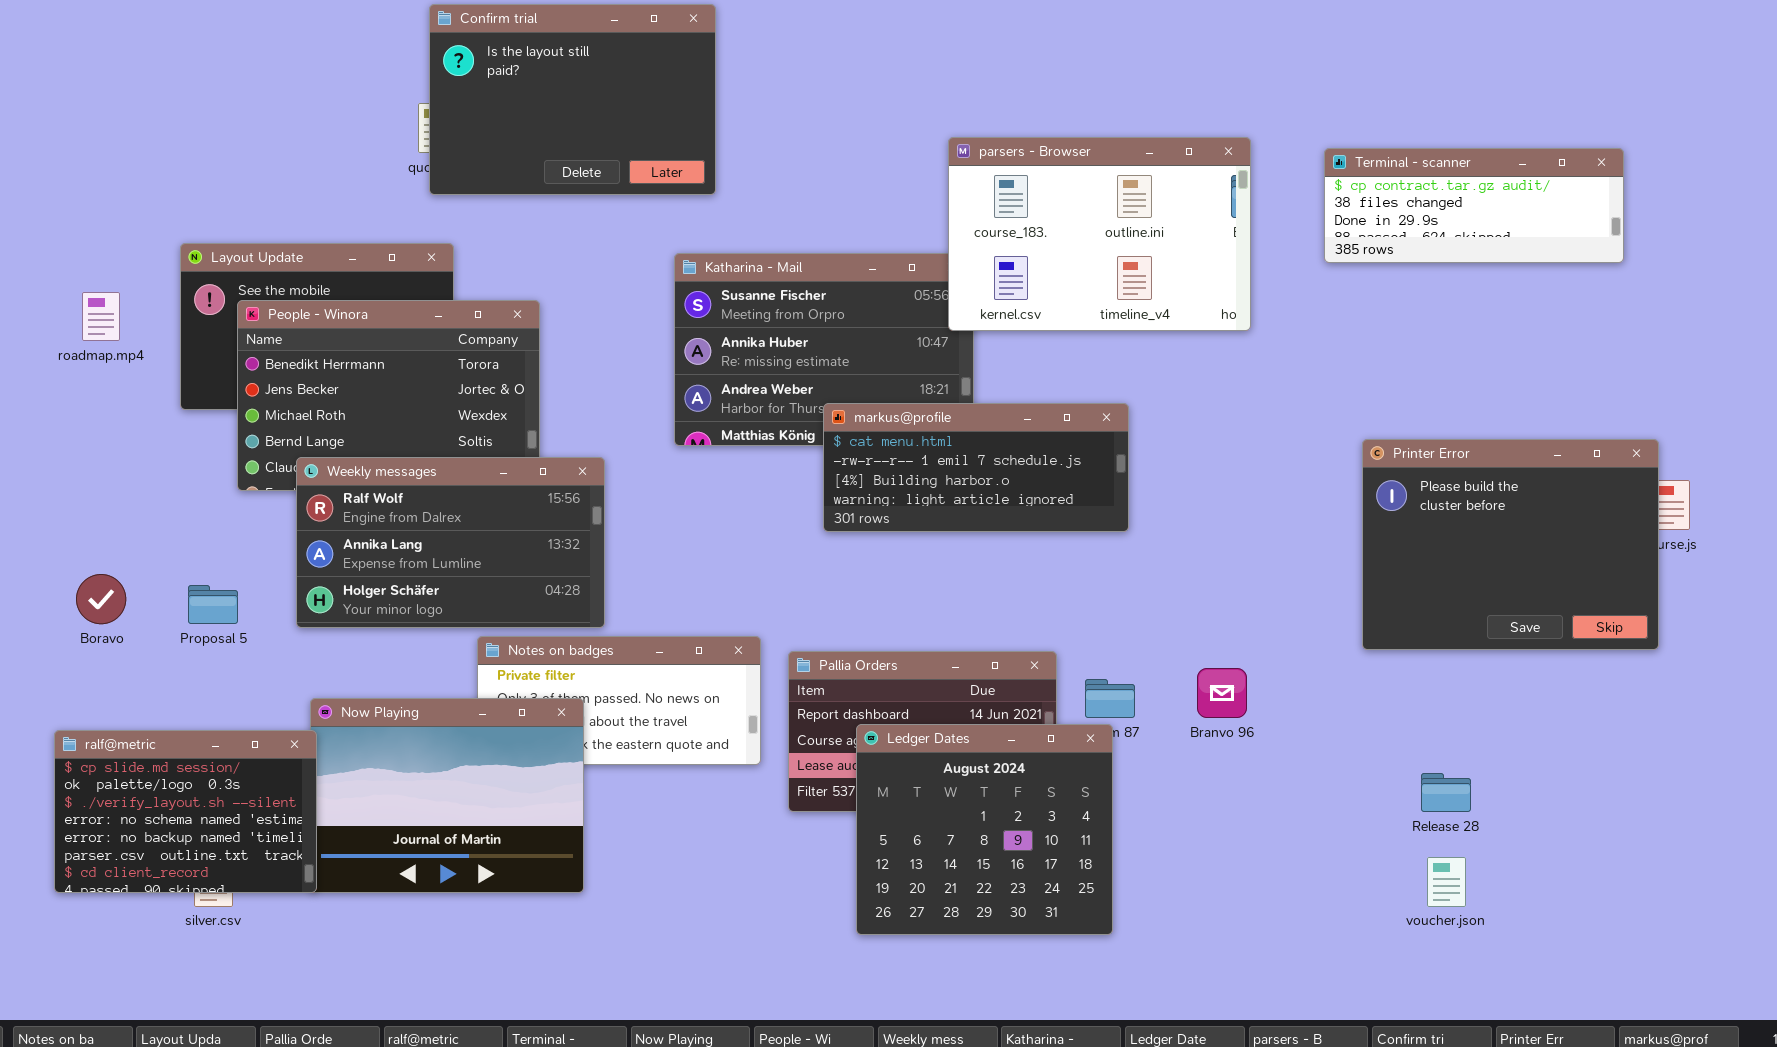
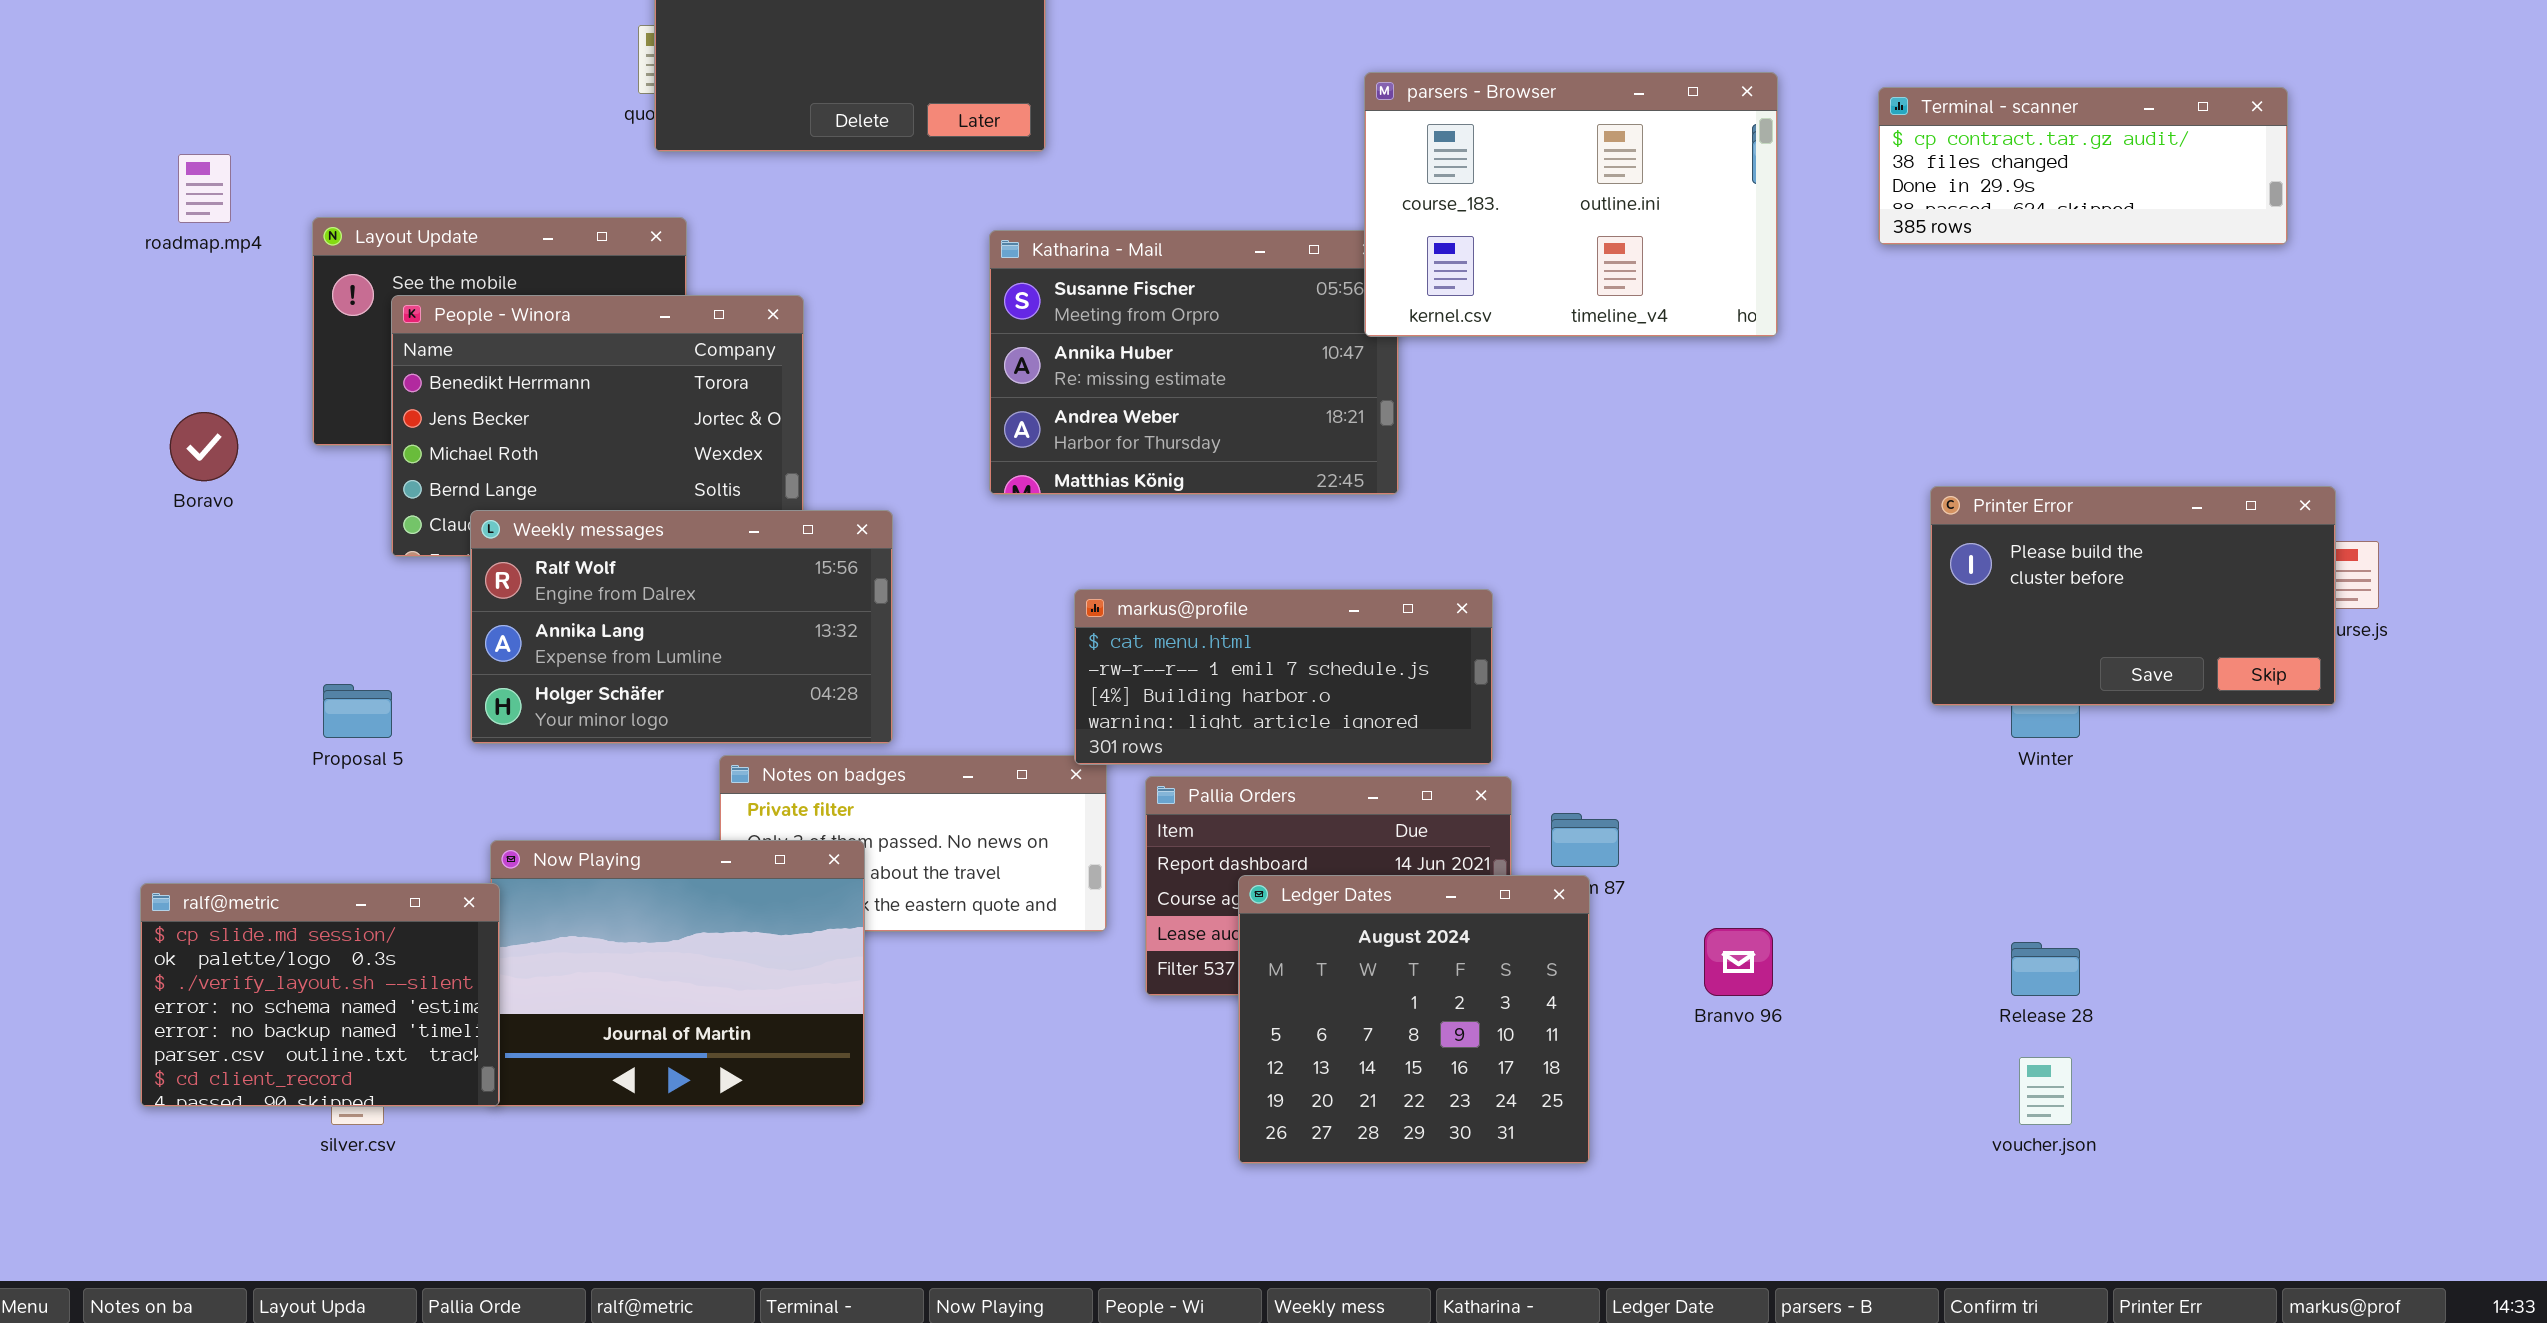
roadmap.mp4: [82,292,120,341] -> [178,154,231,223], moved
markus@profile: [823,403,1129,532] -> [1074,589,1493,765], moved
Printer Error: [1362,439,1659,650] -> [1930,486,2336,706], resized
Boravo: [76,574,126,624] -> [170,412,238,481], moved
Branvo 96: [1197,668,1247,718] -> [1704,928,1773,996], moved

